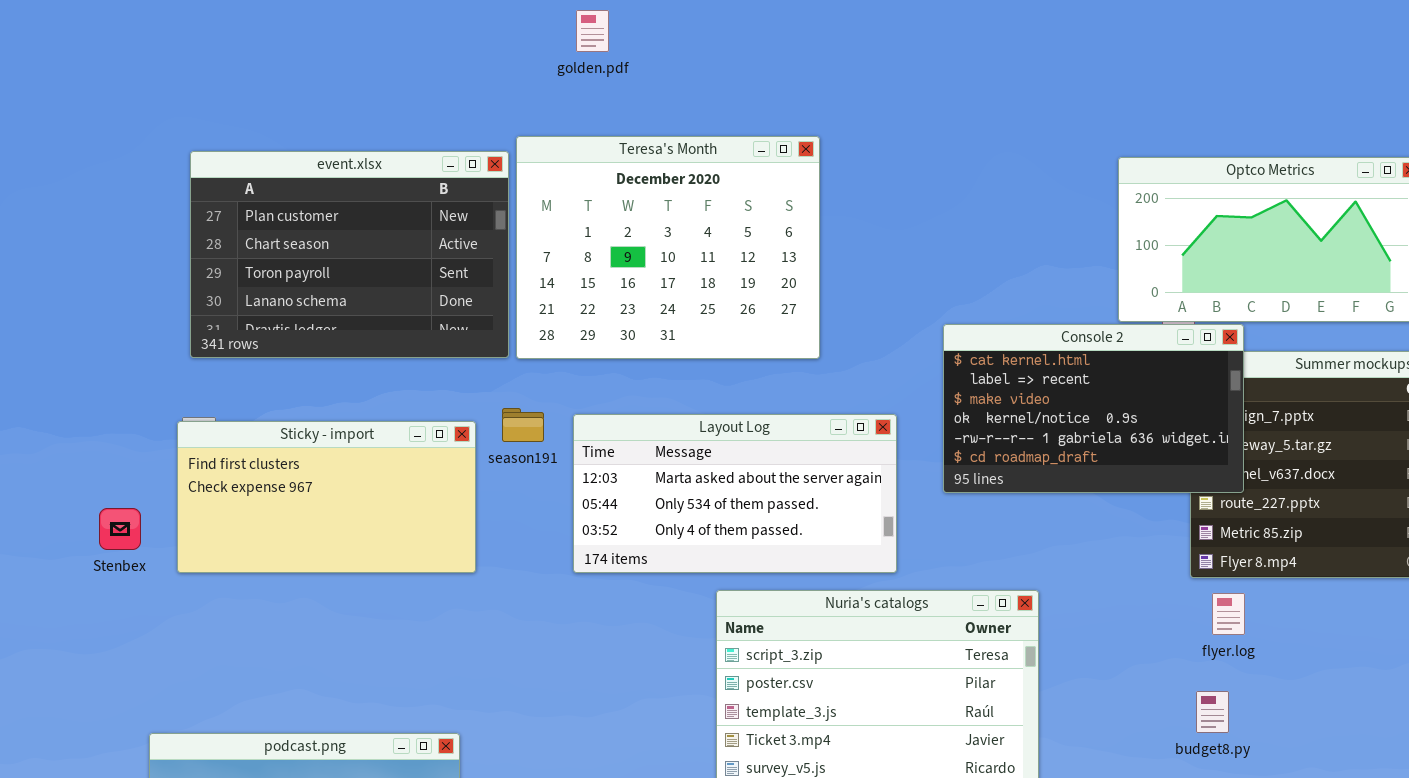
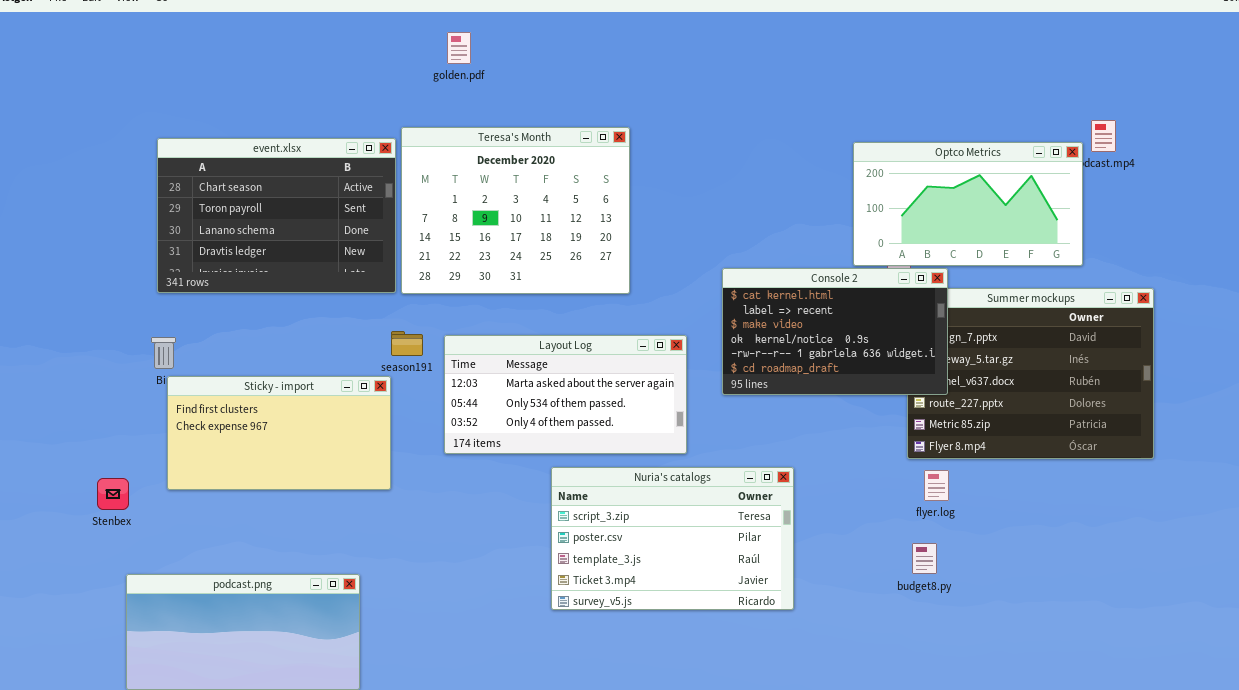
event.xlsx: [190,151,509,358] -> [157,138,396,293], scrolled down 1 row
Sticky - import: [177,421,476,573] -> [167,376,391,490], moved
Stenbex: [99,508,141,550] -> [97,478,129,510], moved

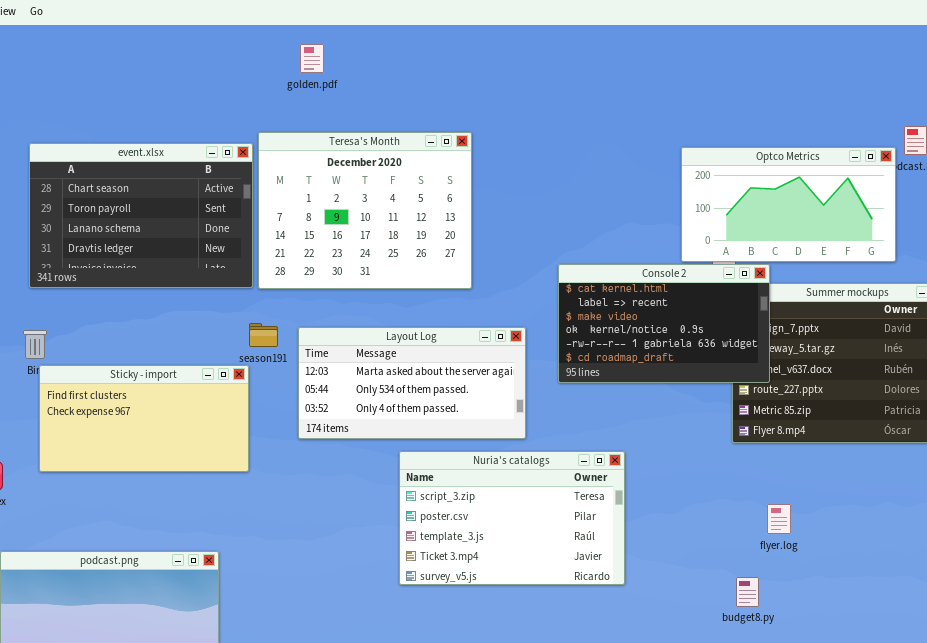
flyer.log: [924,470,949,501] -> [767,504,791,534], moved
budget8.py: [912,543,937,574] -> [736,577,759,607], moved

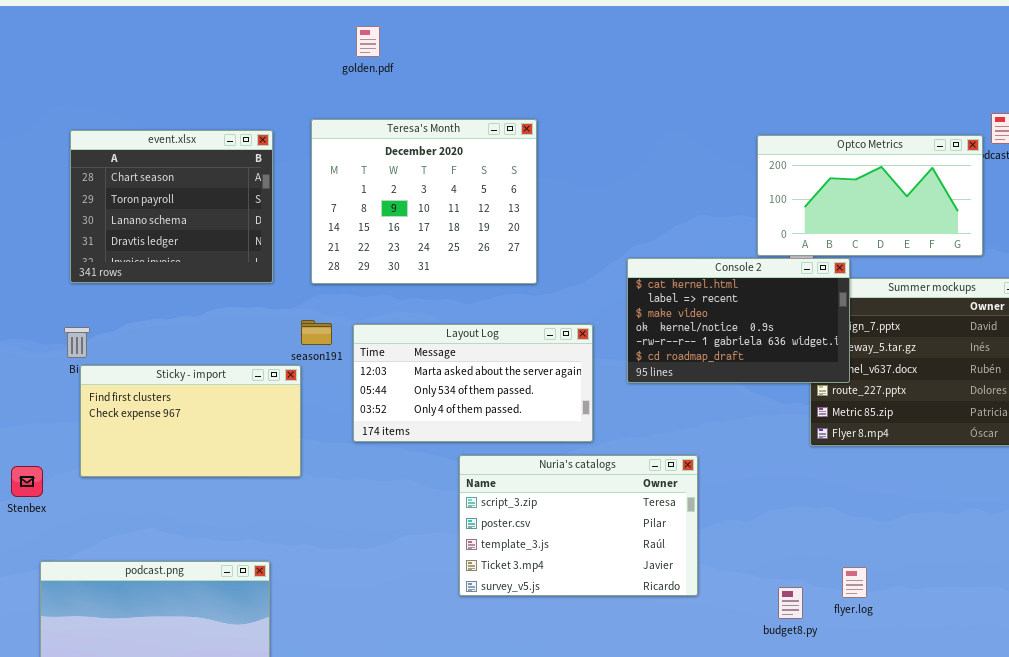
event.xlsx: [29,143,253,288] -> [70,130,273,283], resized
flyer.log: [767,504,791,534] -> [842,567,867,598], moved
budget8.py: [736,577,759,607] -> [778,587,803,619], moved

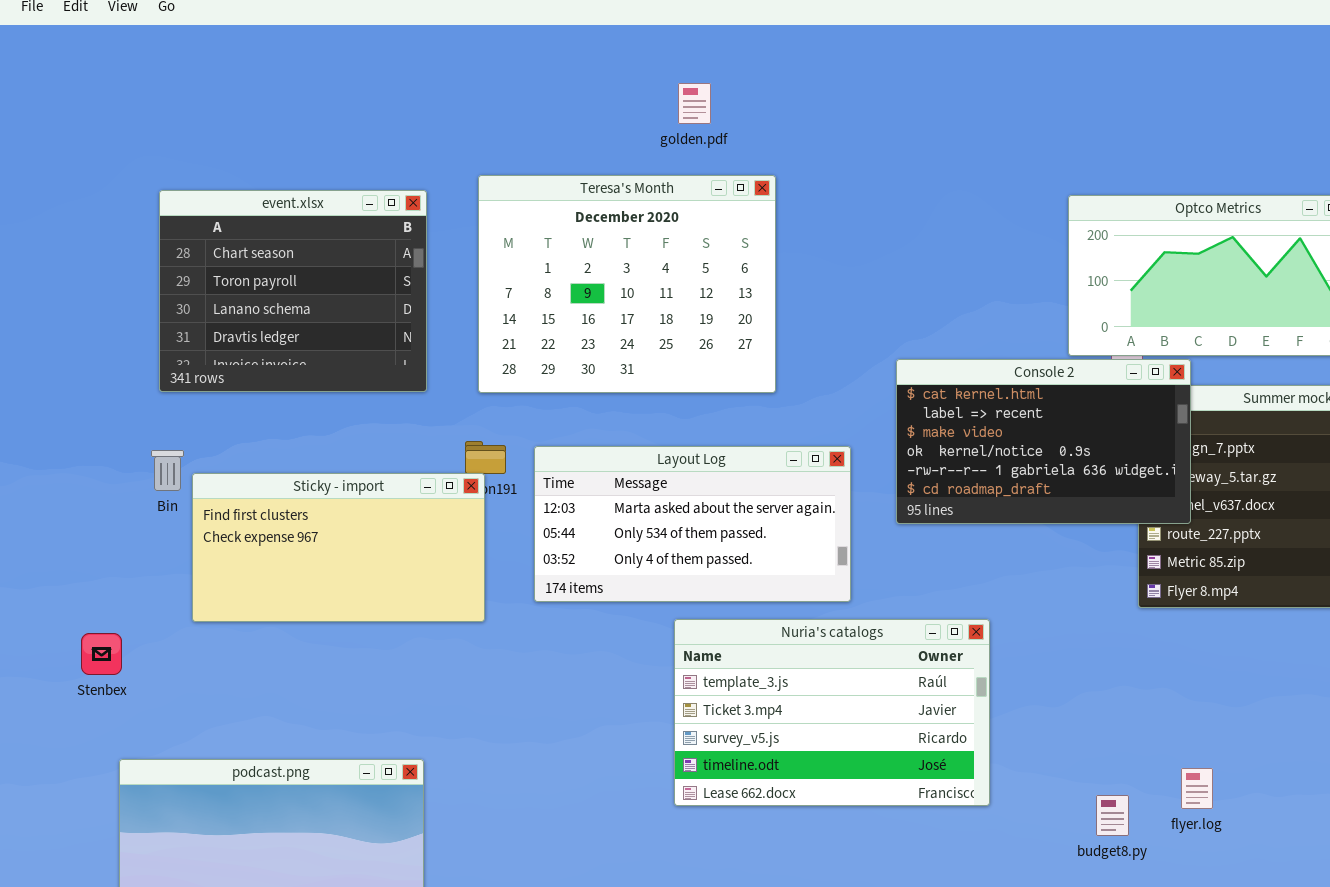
golden.pdf: [356,26,380,57] -> [678,83,711,124], moved
Sticky - import: [80,365,301,477] -> [192,473,485,622], moved
Nuria's catalogs: [459,455,698,596] -> [674,619,990,806], scrolled down 2 rows

